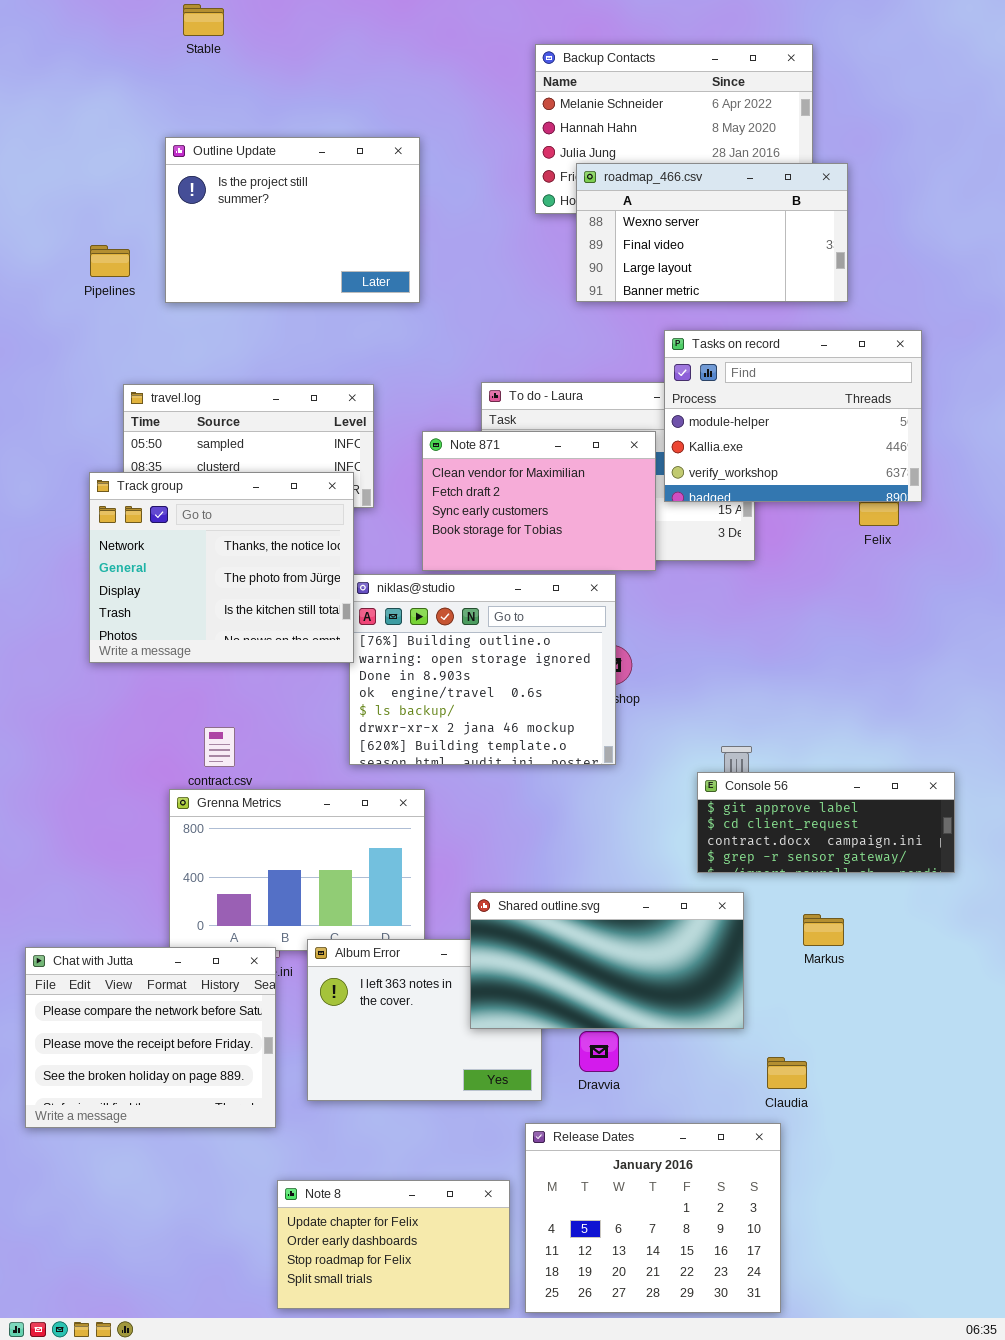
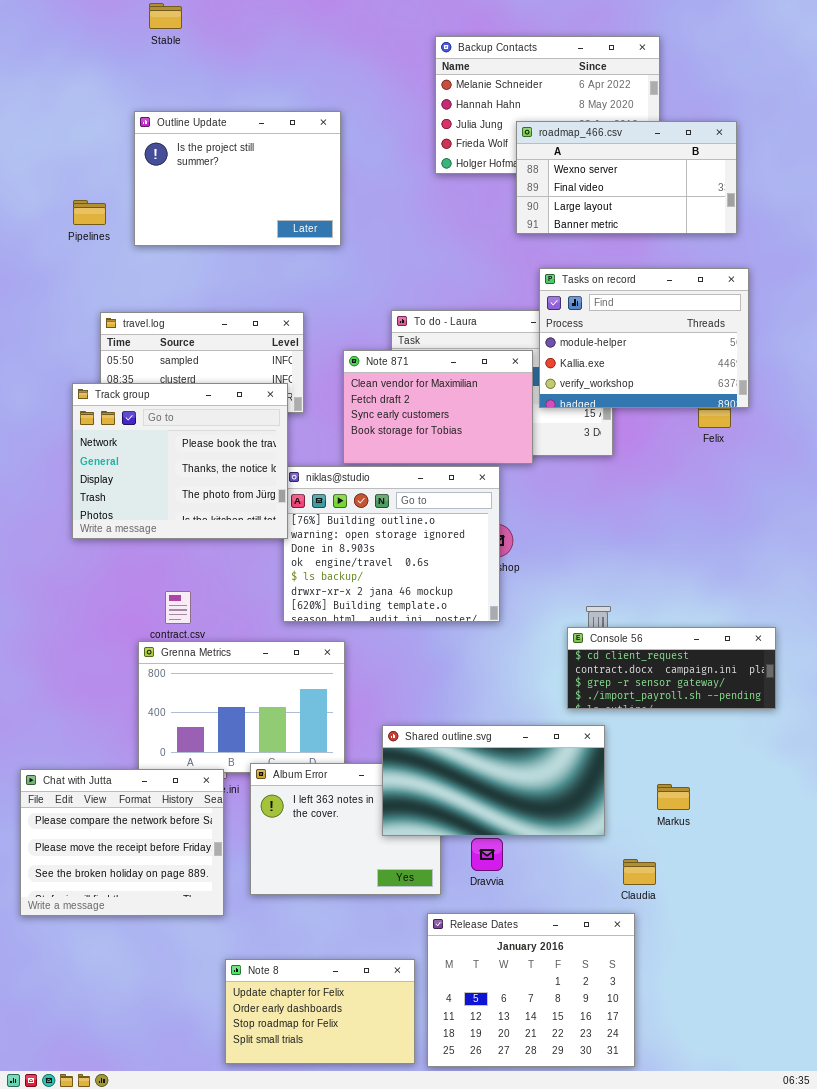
roadmap_466.csv: [576,163,848,302] -> [516,121,737,234], moved
Track group: [89,472,354,663] -> [72,383,288,539], scrolled up 1 row
Console 56: [697,772,955,873] -> [567,627,776,709], scrolled down 1 row
Markus: [803,914,844,946] -> [657,784,690,810], moved

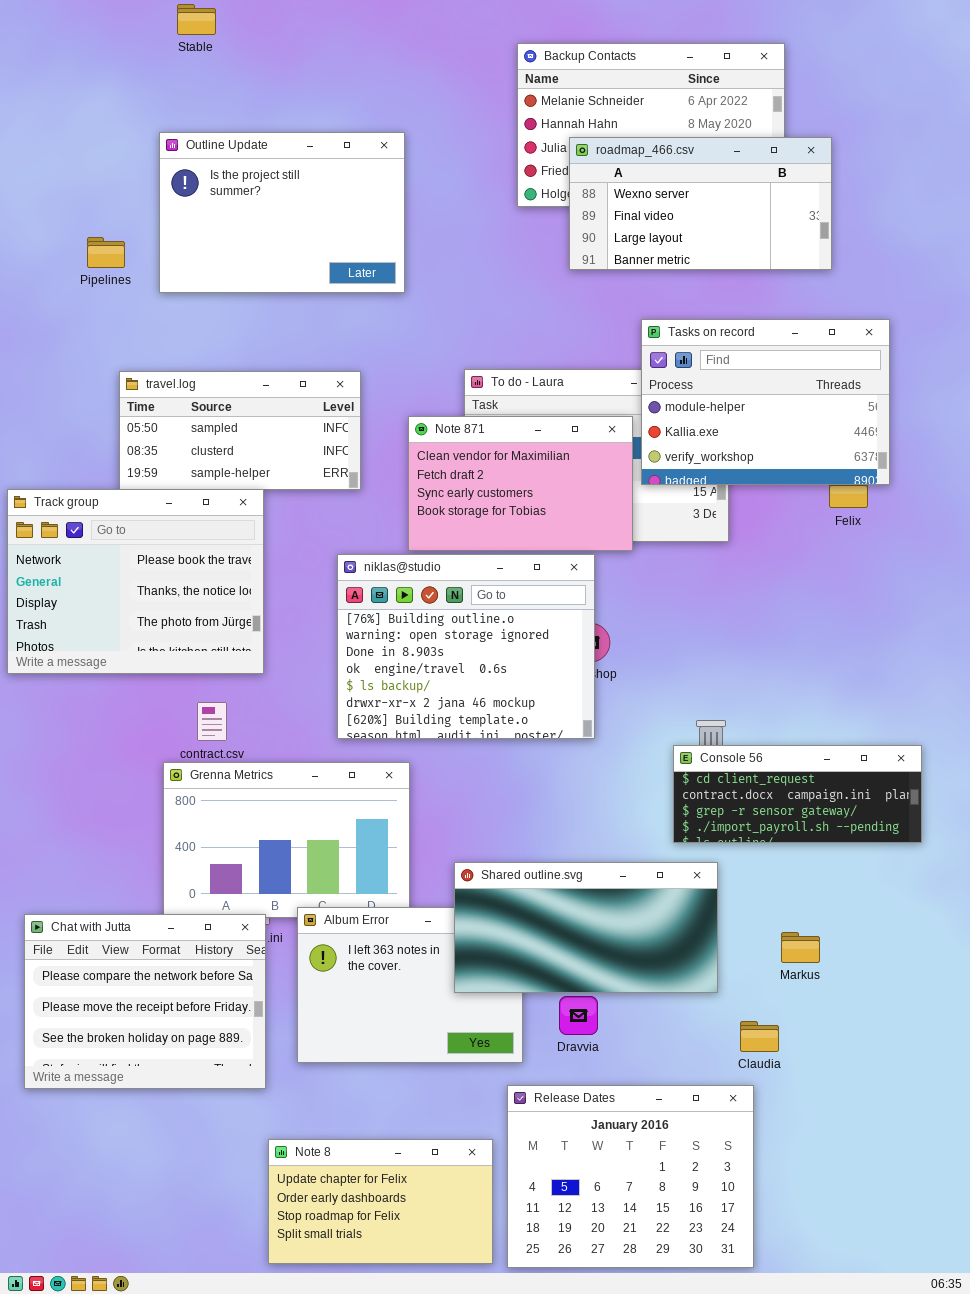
roadmap_466.csv: [516,121,737,234] -> [569,137,832,270], moved
Track group: [72,383,288,539] -> [7,489,264,674], moved

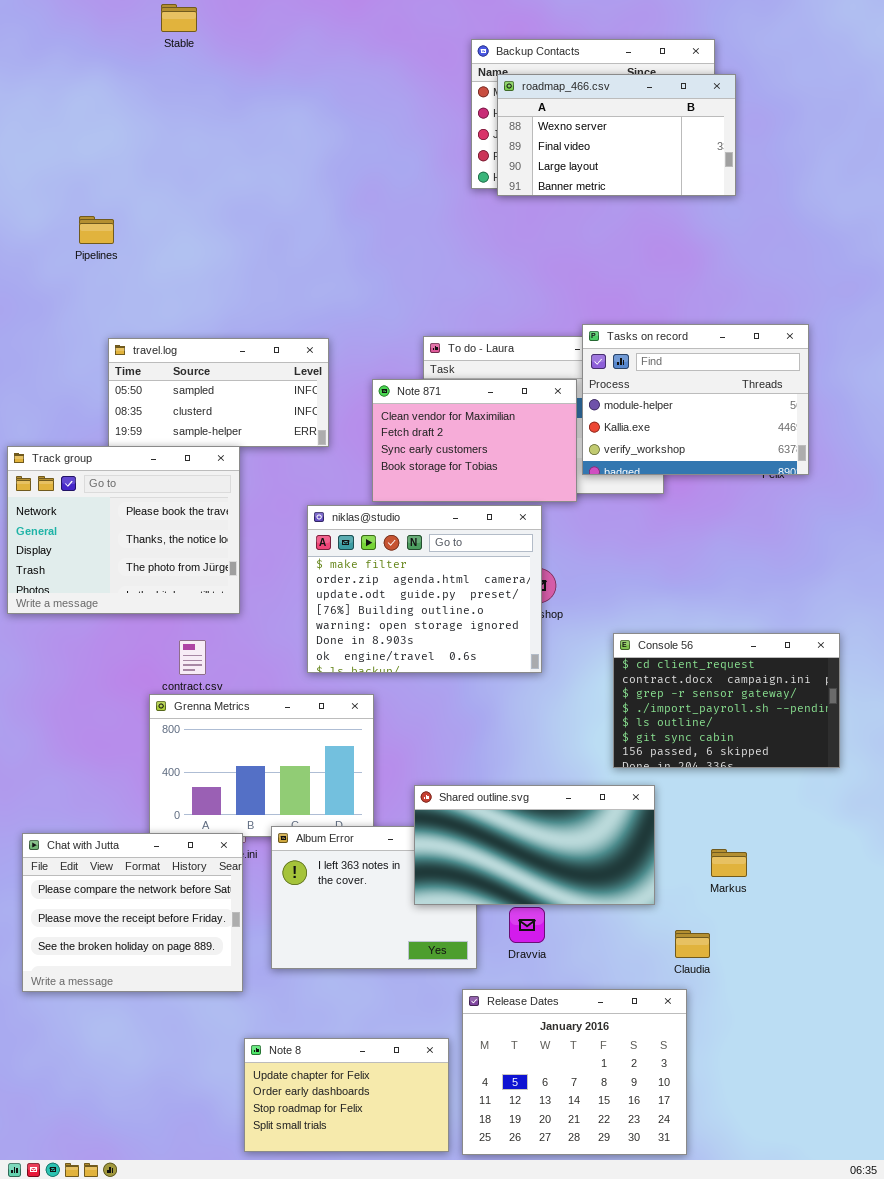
Outline Update: [159,132,405,293] -> none, closed
roadmap_466.csv: [569,137,832,270] -> [497,74,736,196], moved
Tasks on record: [641,319,890,485] -> [582,324,809,475], moved
niklas@studio: [337,554,595,739] -> [307,505,542,673], scrolled up 3 rows
Console 56: [673,745,922,843] -> [613,633,840,768], resized

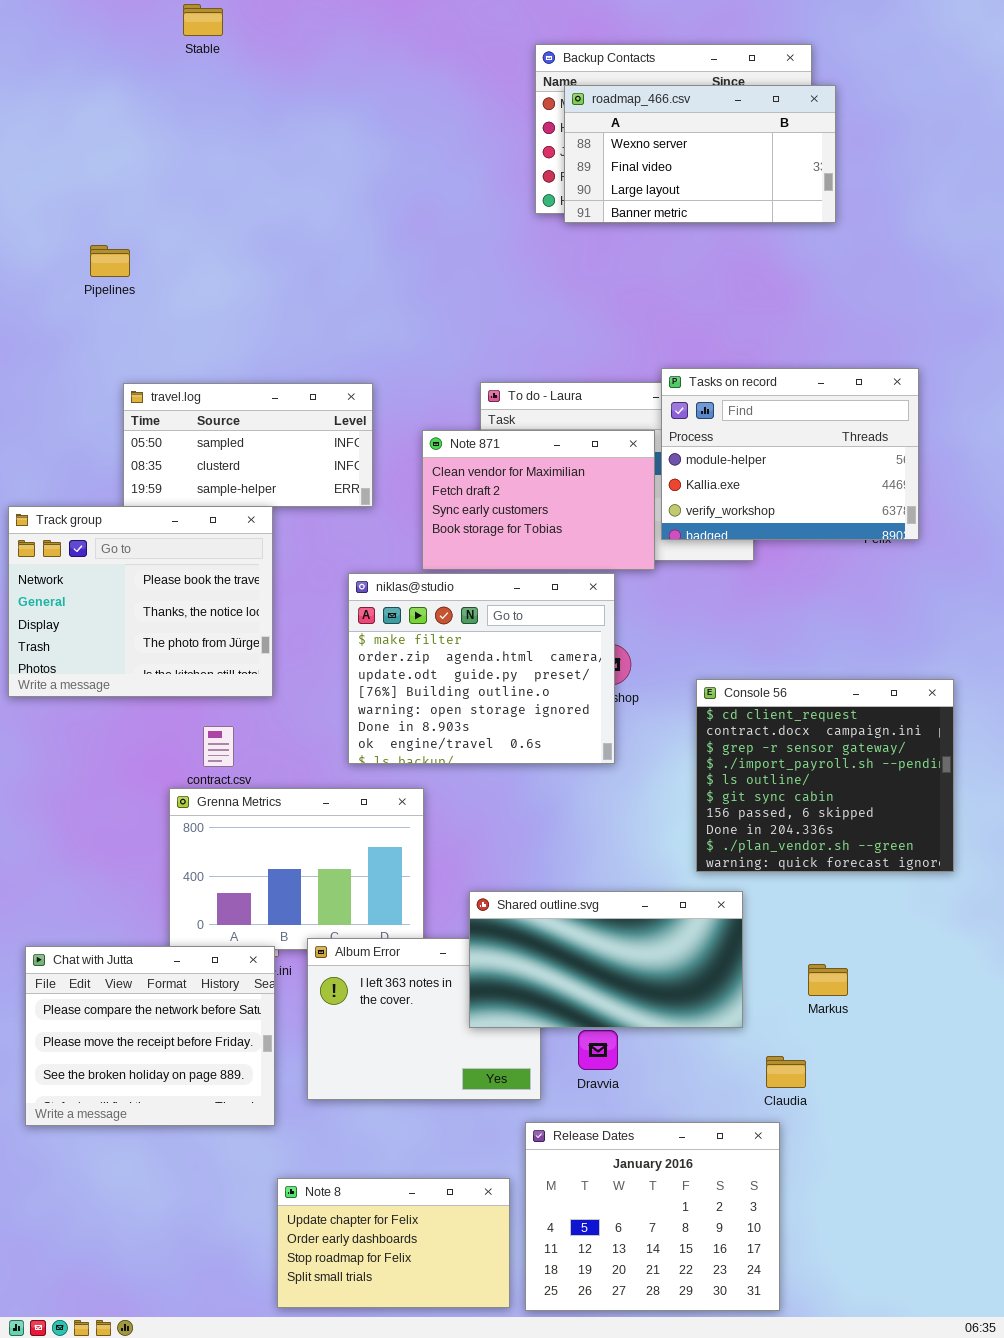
Console 56: [613,633,840,768] -> [696,679,954,872], resized

